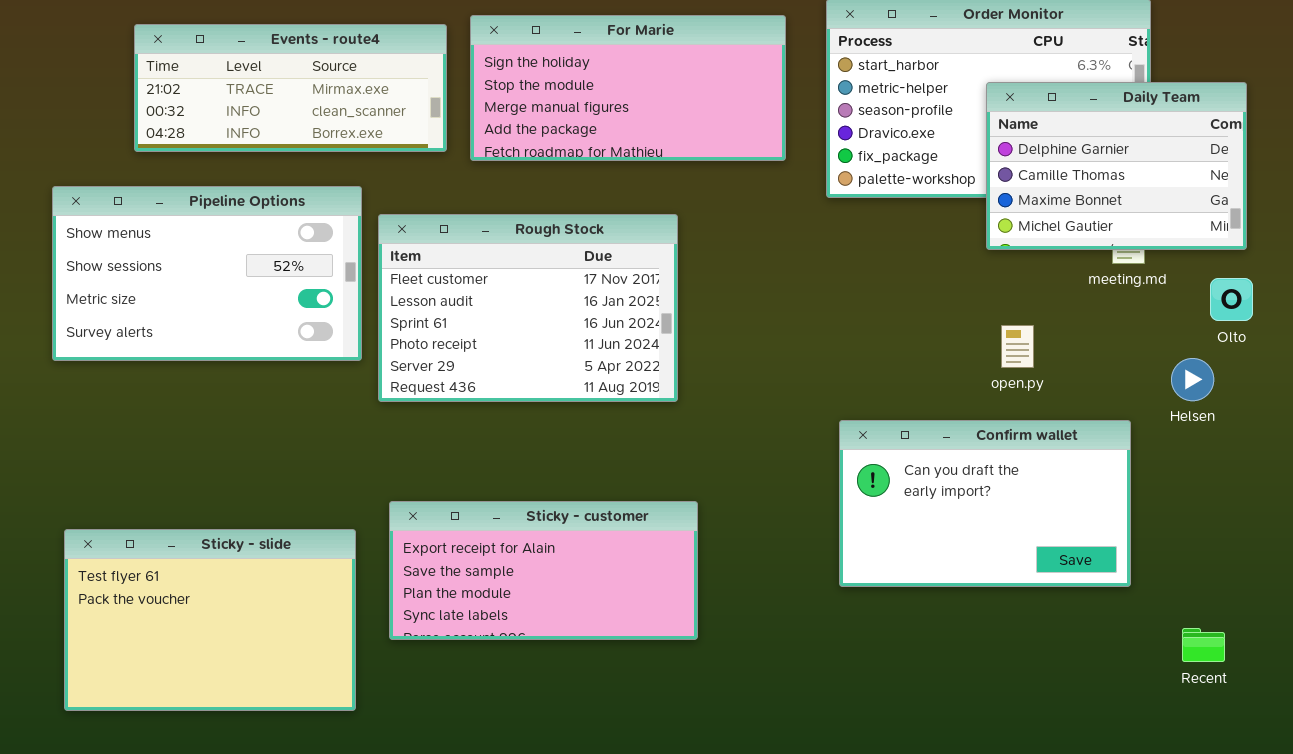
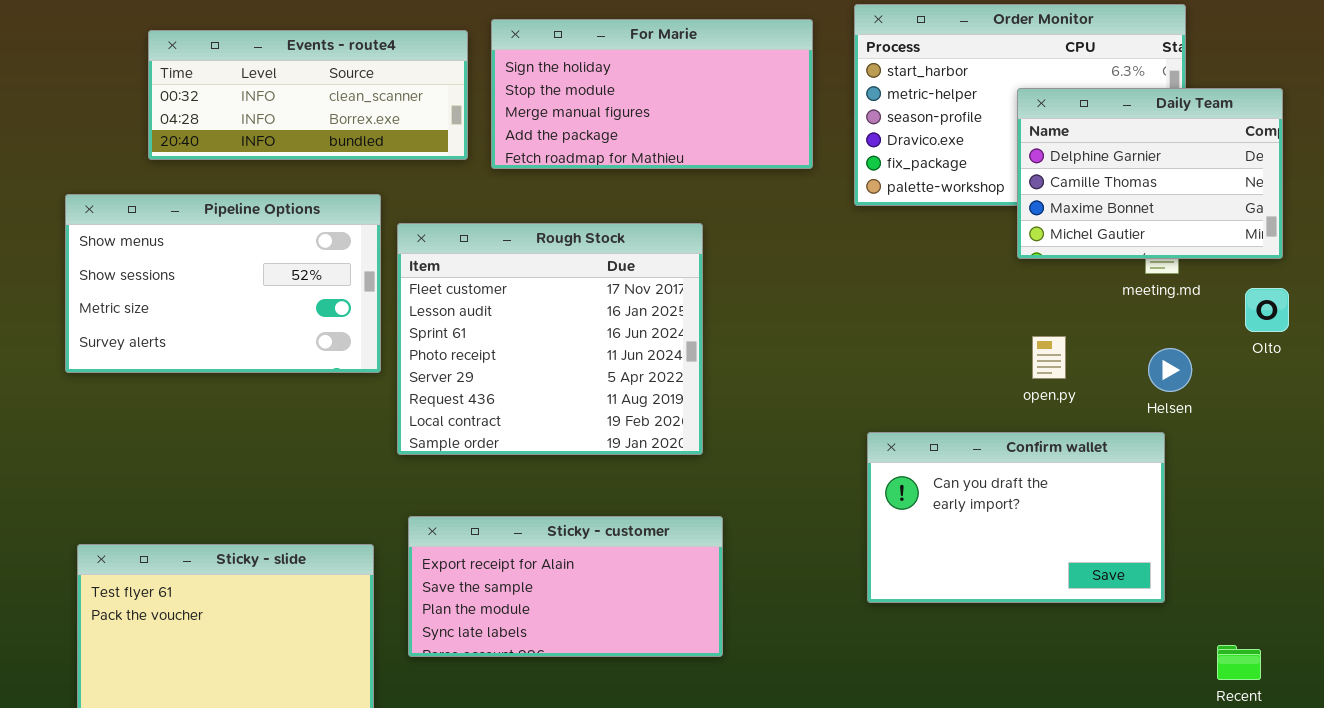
Events - route4: [134,24,447,152] -> [148,30,468,160], scrolled down 1 row
Rough Stock: [378,214,678,402] -> [397,223,703,455], resized
Helsen: [1171,358,1214,401] -> [1148,348,1192,392], moved

